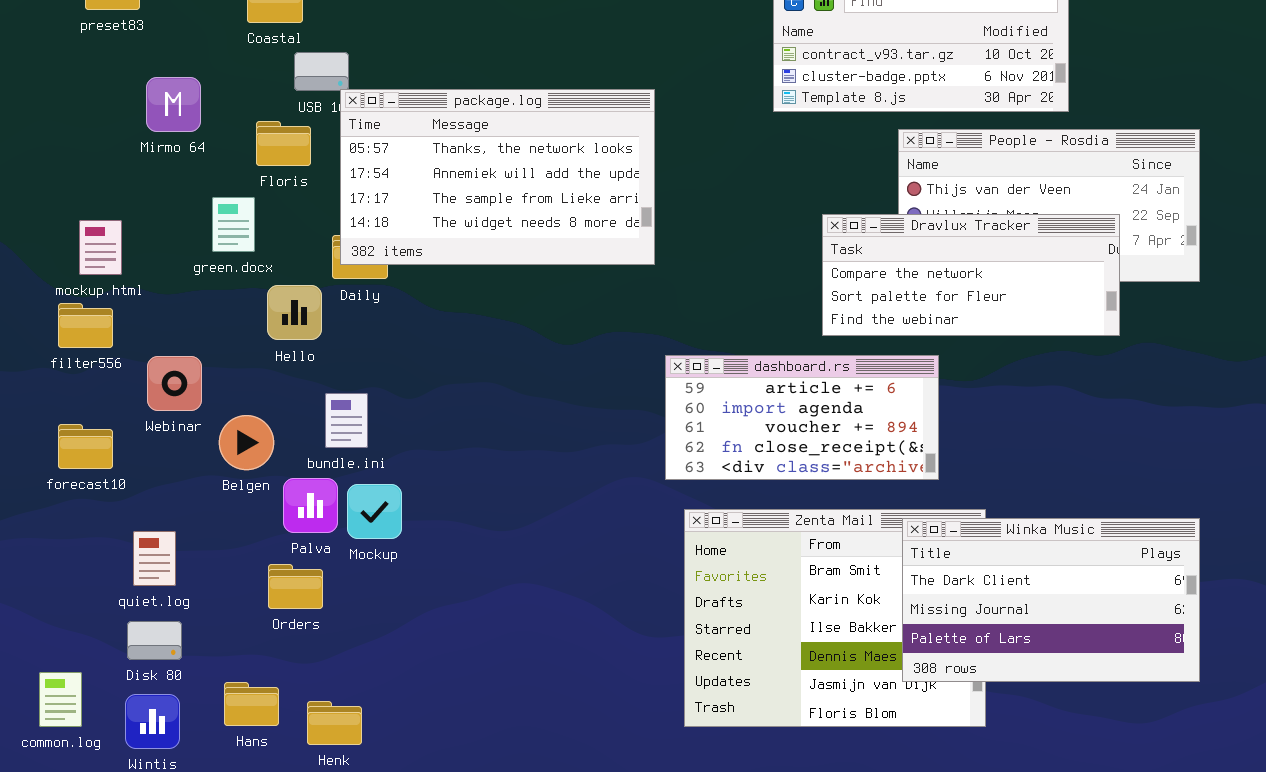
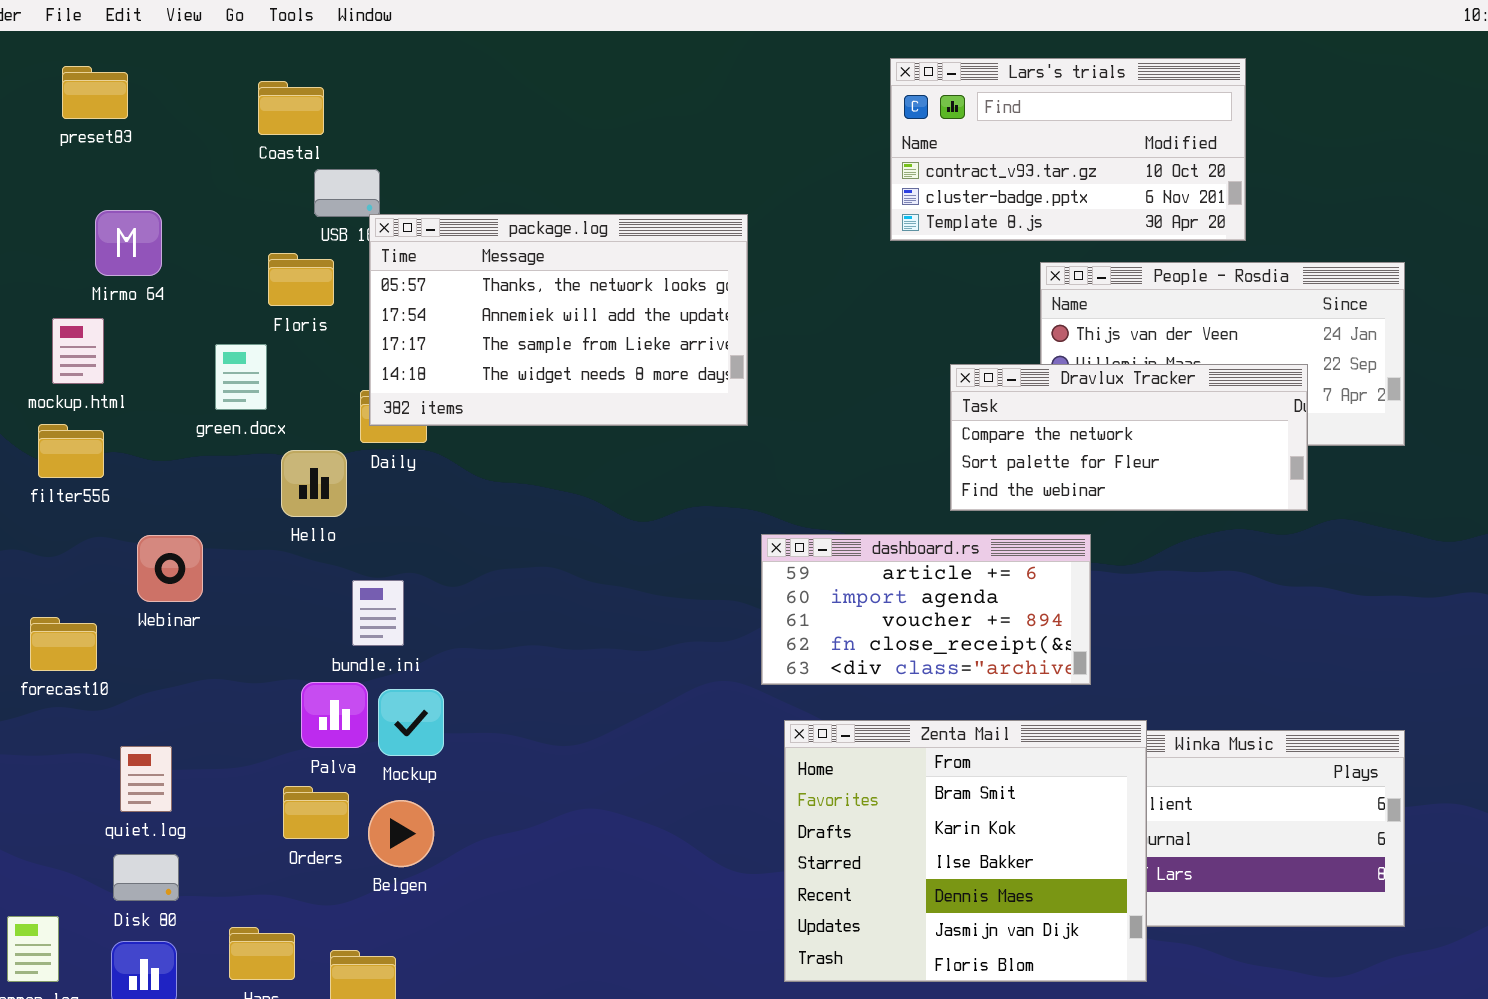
Mirmo 64: [146,77,201,132] -> [95,210,162,276], moved
mockup.html: [79,220,122,275] -> [52,318,104,384], moved
filter556: [58,303,113,348] -> [38,424,104,478], moved
Belgen: [219,415,274,470] -> [368,800,434,867], moved
Zenta Mail: [684,509,986,727] -> [784,720,1147,982], raised

